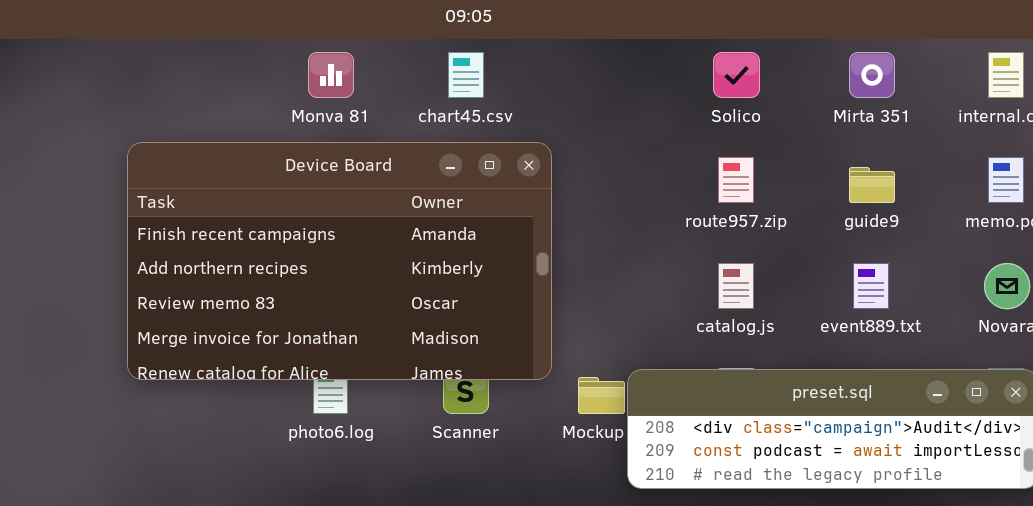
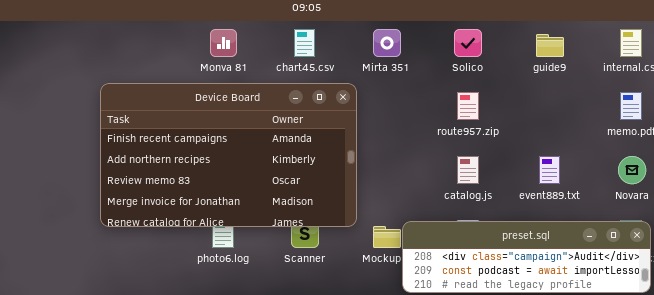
Mirta 351: [849,52,895,98] -> [373,29,401,57], moved
guide9: [849,167,895,203] -> [536,34,564,57], moved

